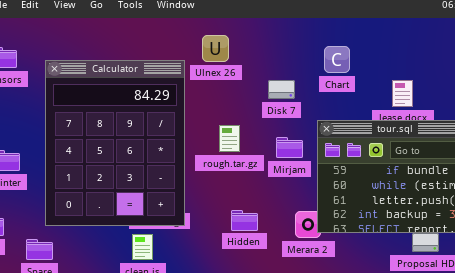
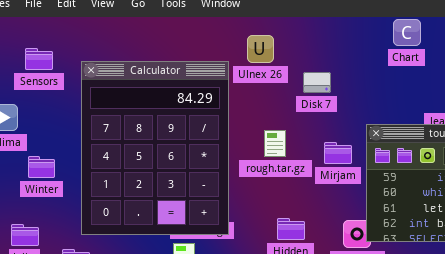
Chart: [324,46,350,73] -> [393,19,421,46], moved
Disk 7: [268,80,295,99] -> [303,72,331,93], moved

